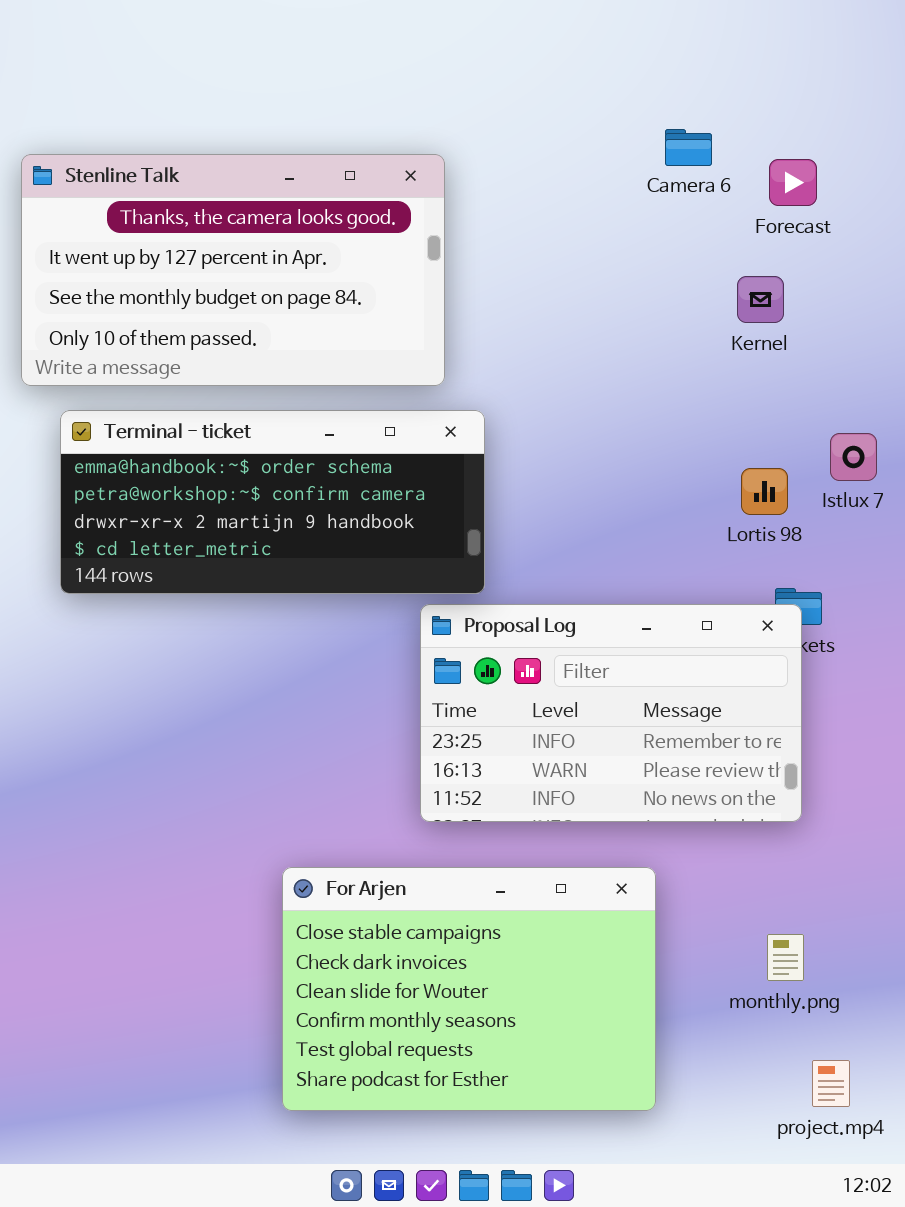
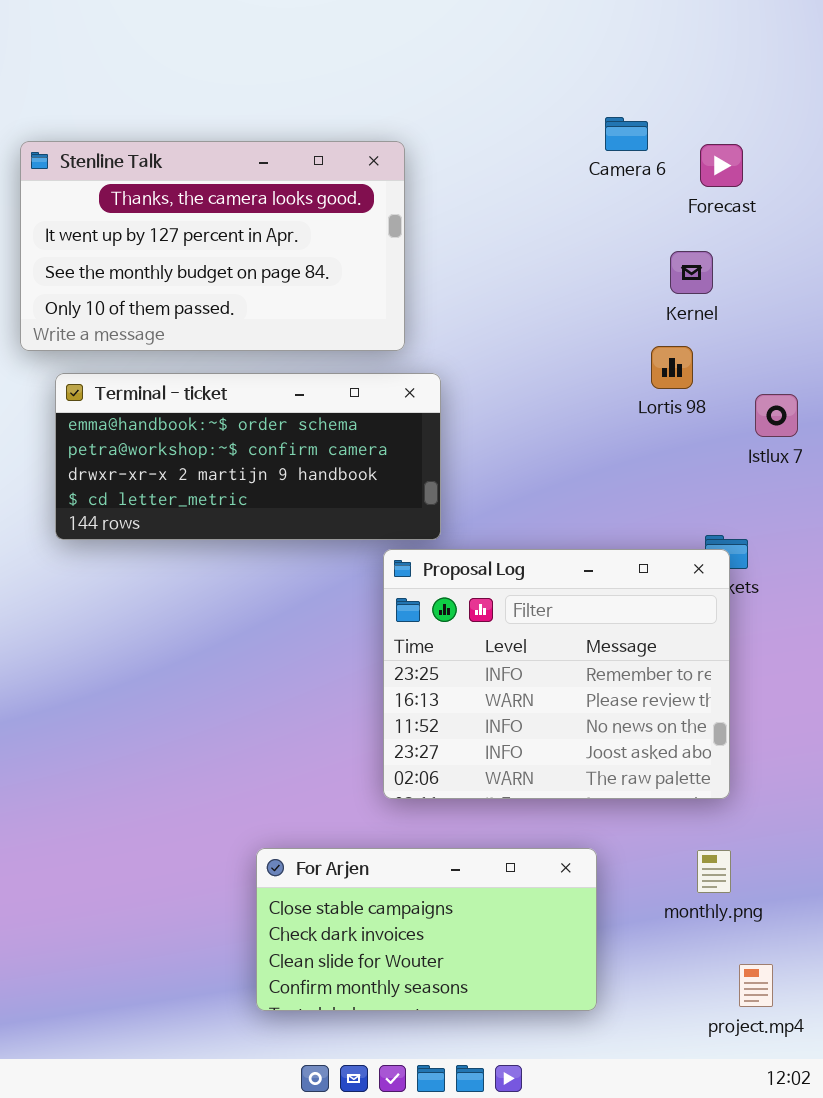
Lortis 98: [741,468,788,515] -> [651,346,693,389], moved
Proposal Log: [420,604,802,822] -> [383,549,730,799], resized
For Arjen: [282,867,656,1111] -> [256,848,597,1011], resized

